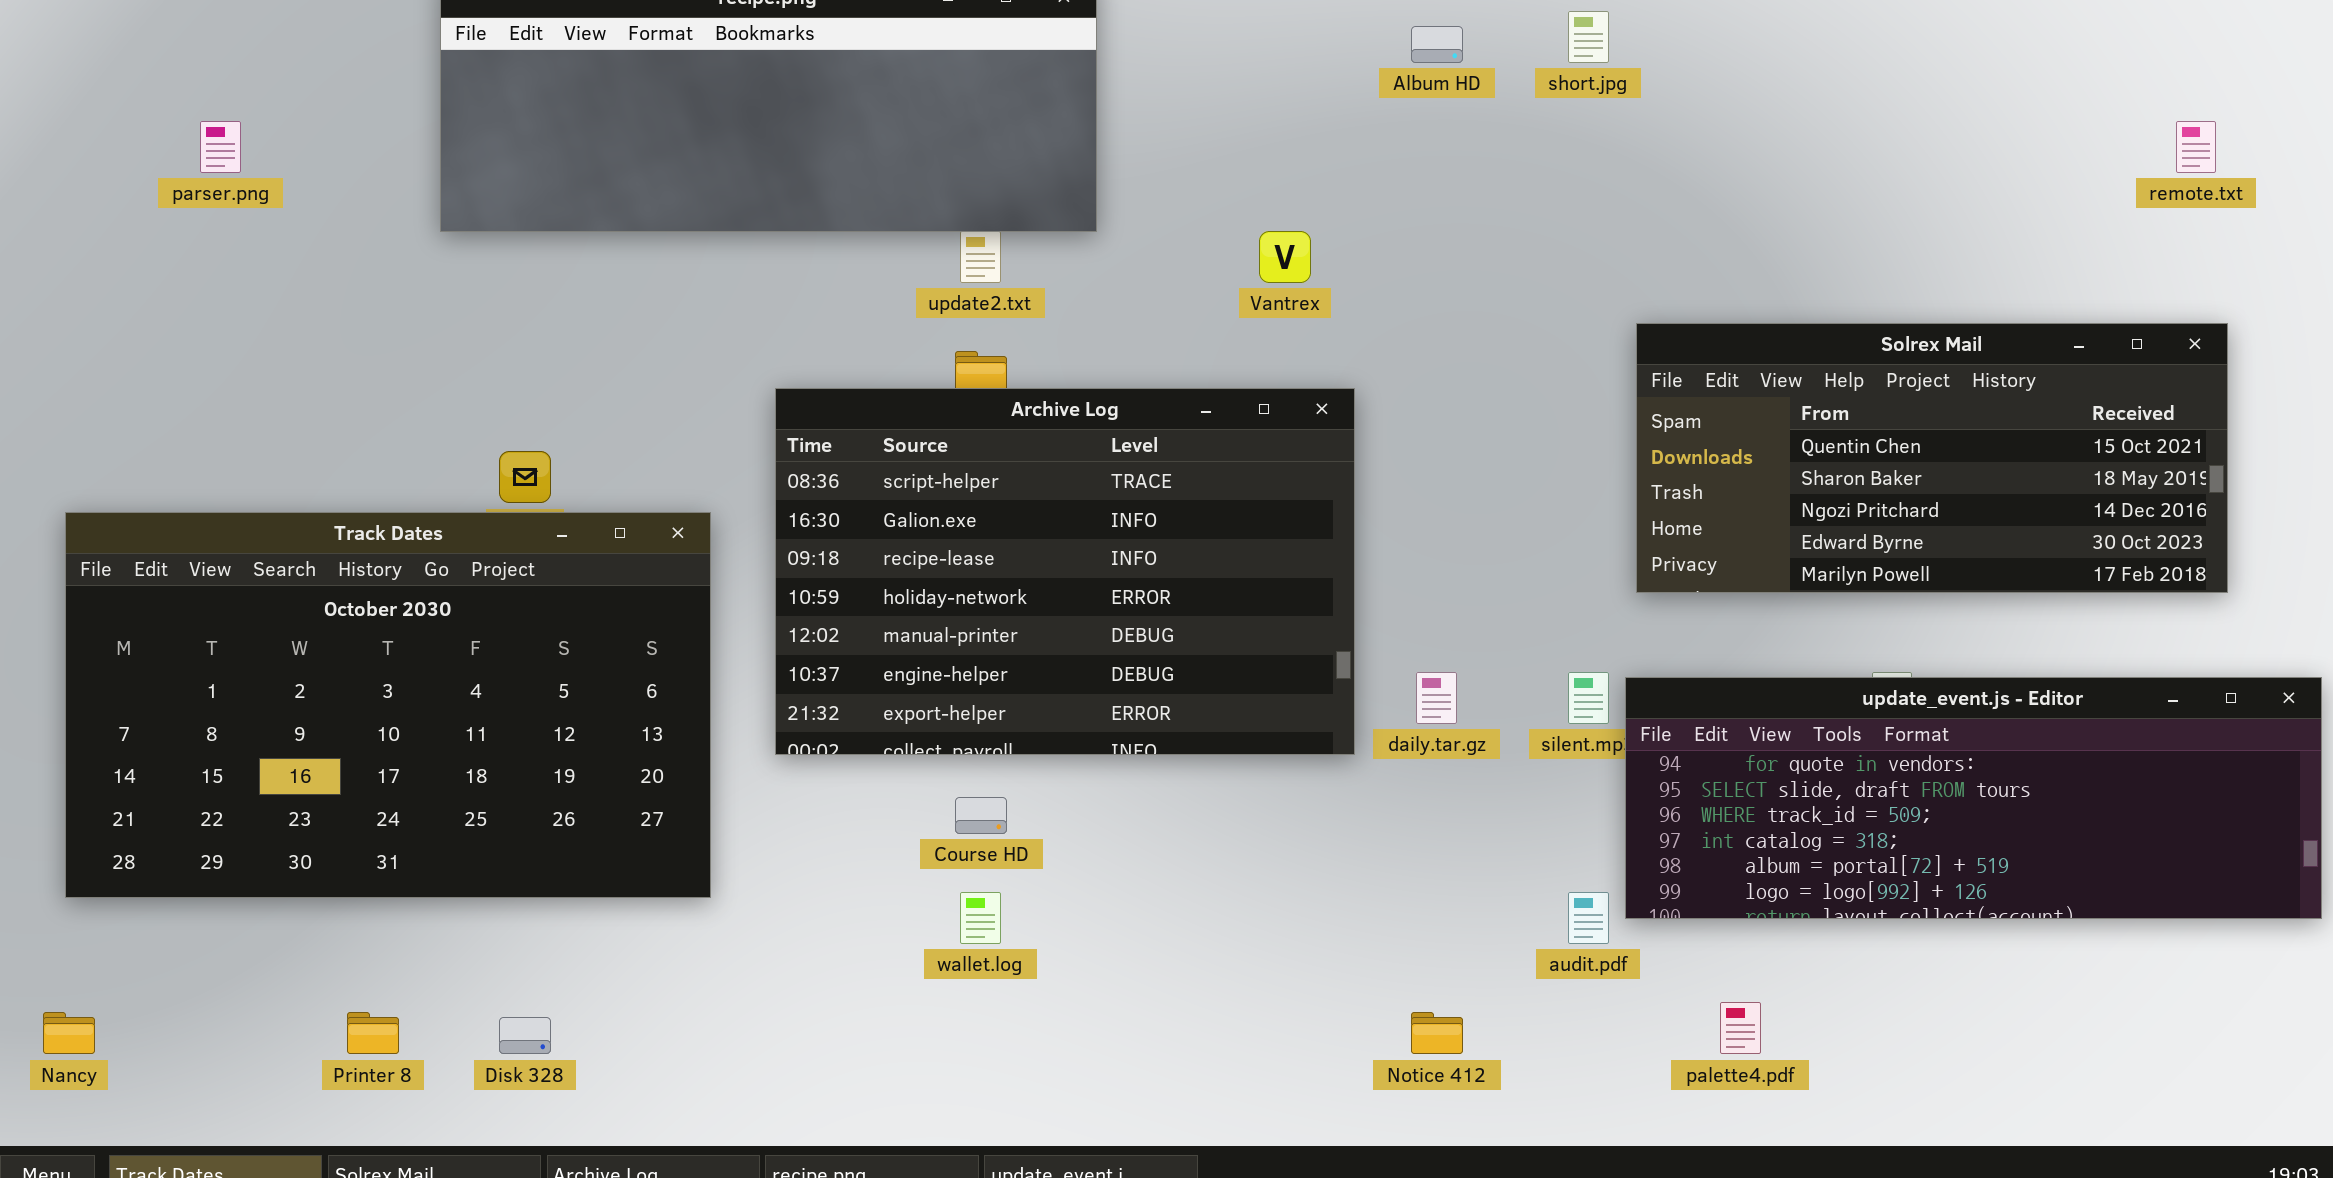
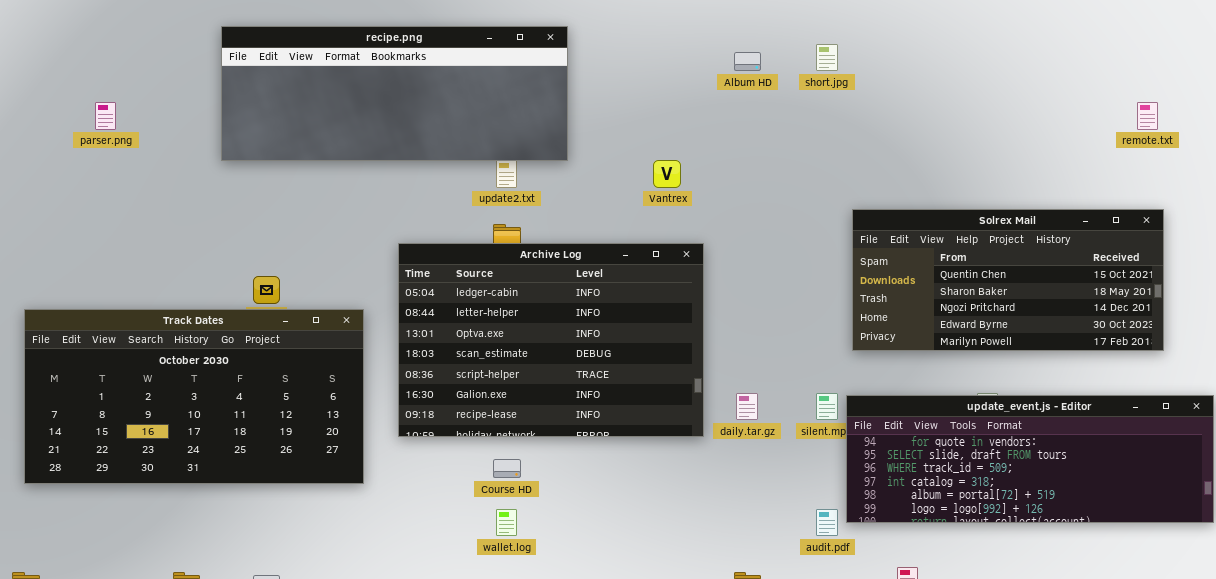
Archive Log: [775,388,1355,755] -> [398,243,704,437], scrolled up 4 rows
Track Dates: [65,512,711,898] -> [24,309,364,484], resized

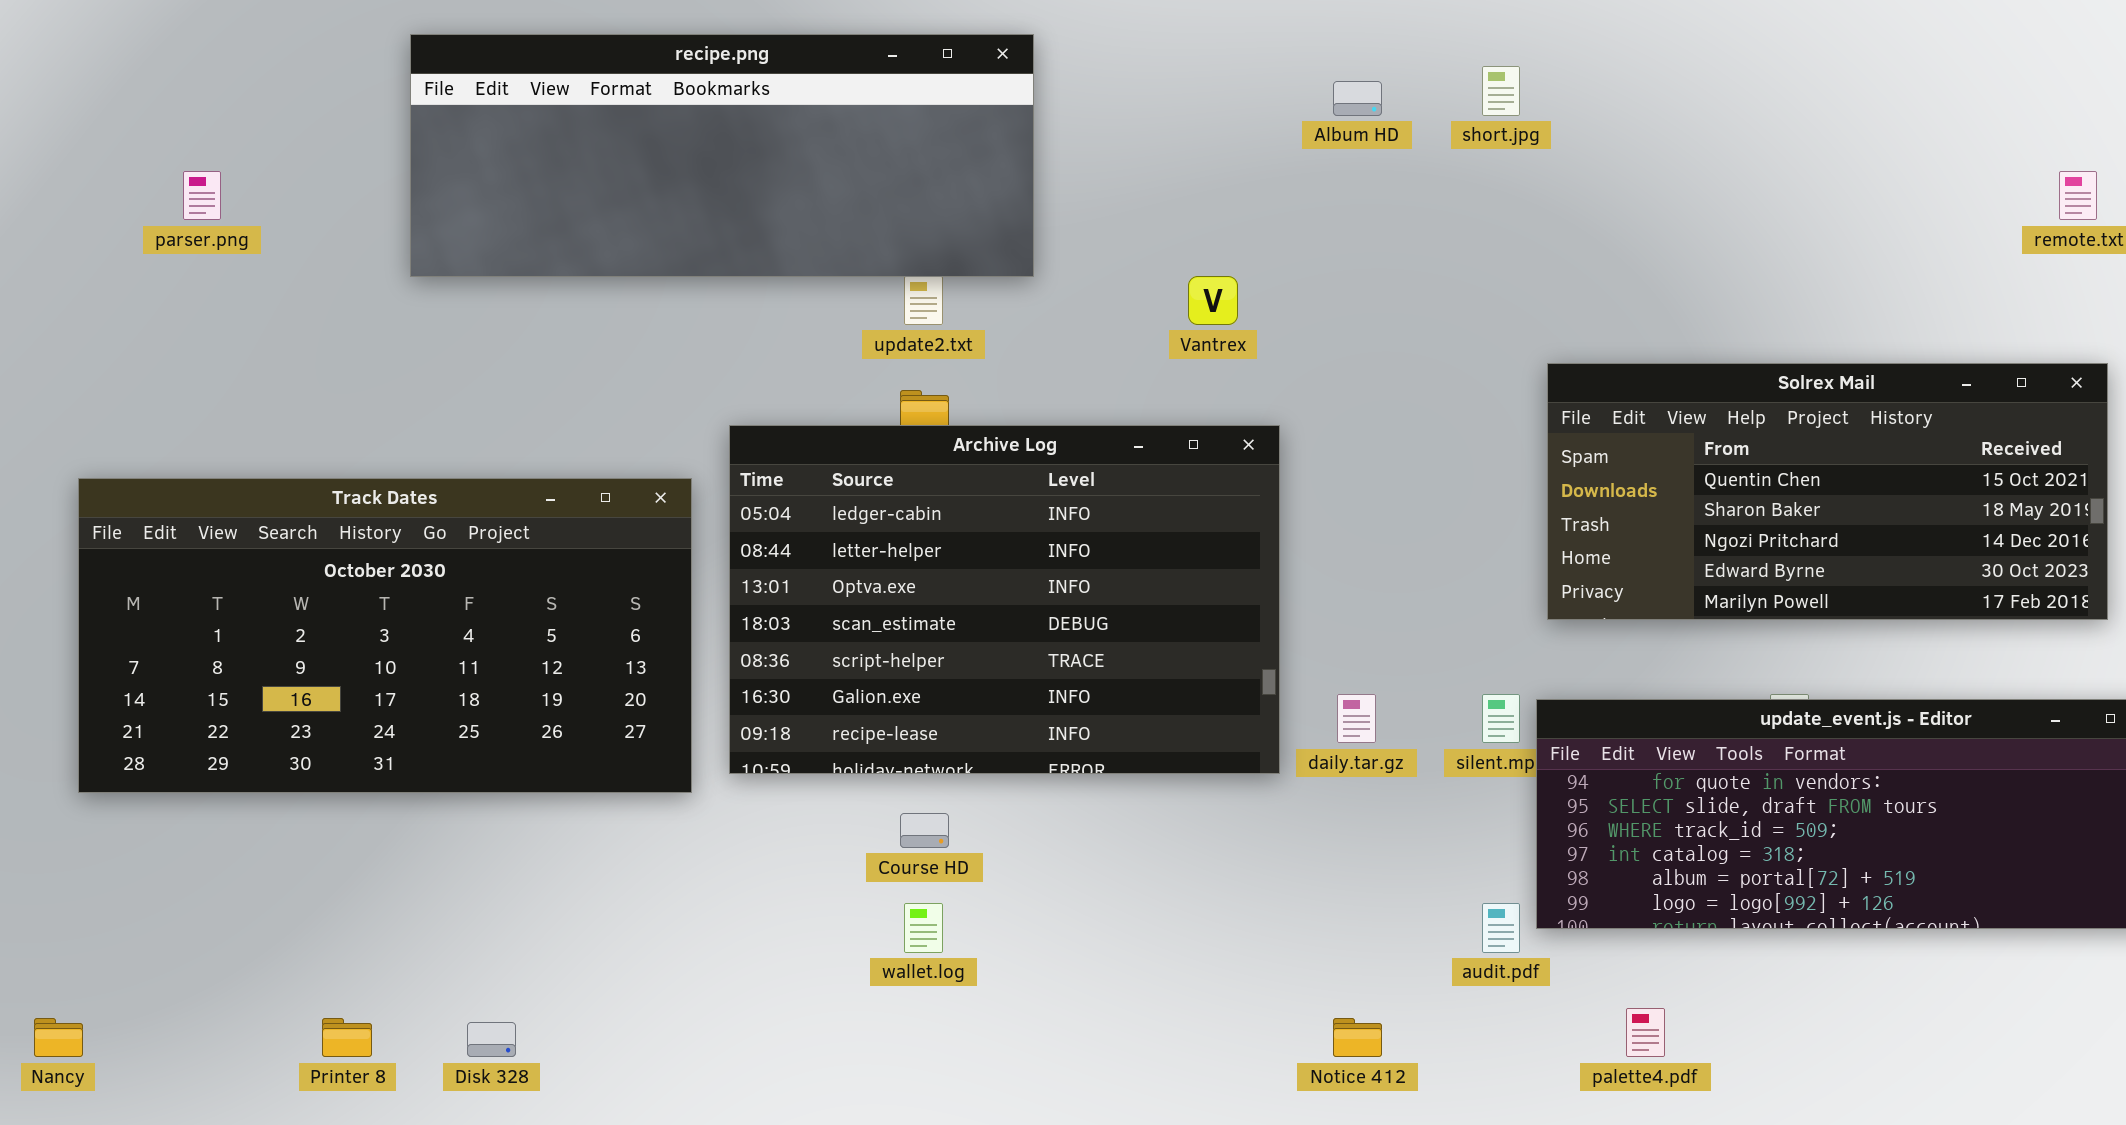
Track Dates: [24,309,364,484] -> [78,478,692,793], moved

